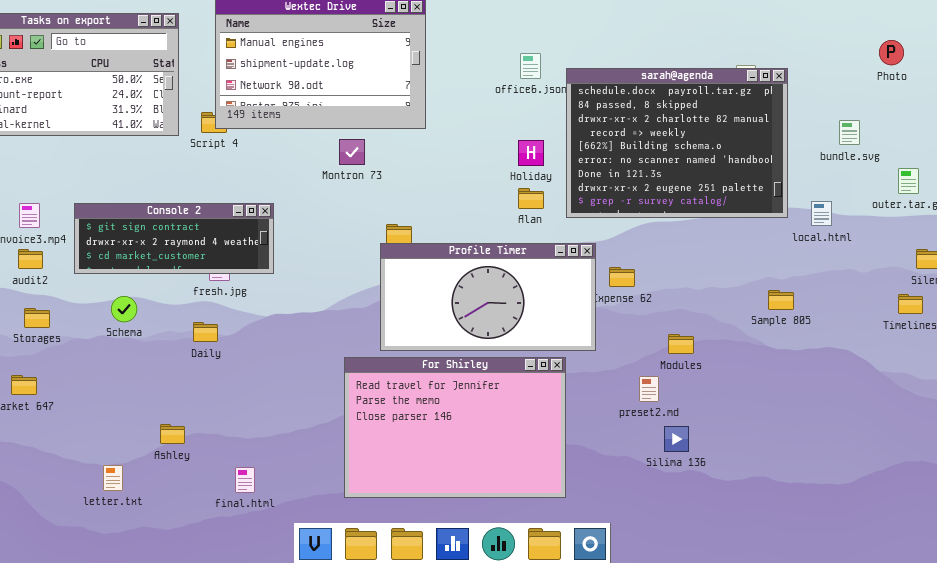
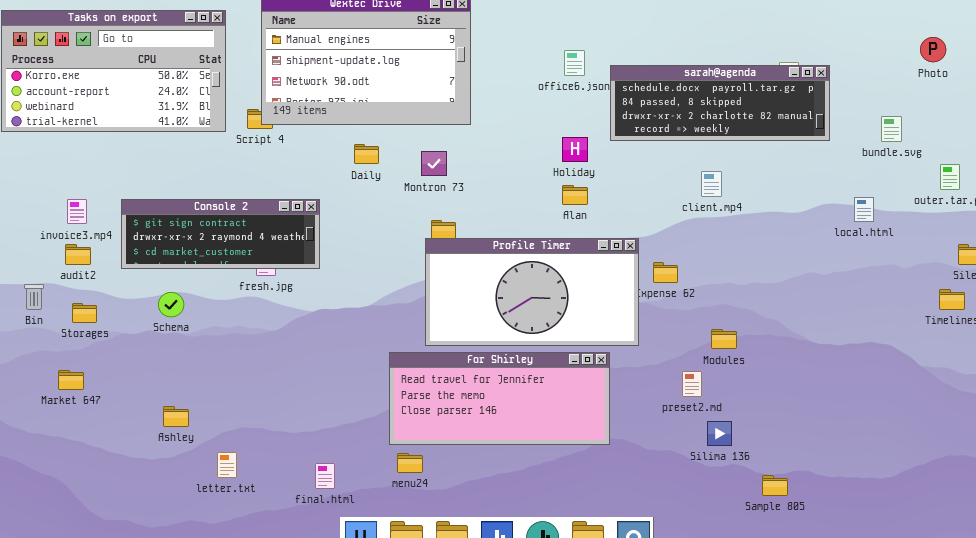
sarah@agenda: [566,68,788,218] -> [610,65,830,141], resized
Montron 73: [339,139,365,165] -> [421,151,447,176], moved
Sample 805: [768,290,794,310] -> [762,475,788,496], moved
Daily: [193,322,218,342] -> [354,144,379,164], moved
For Shirley: [344,357,566,498] -> [389,352,610,445], resized
Ashley: [160,424,185,444] -> [163,406,189,427], moved
letter.txt: [103,465,123,491] -> [217,452,237,478], moved
final.html: [235,467,255,493] -> [315,463,335,489], moved

